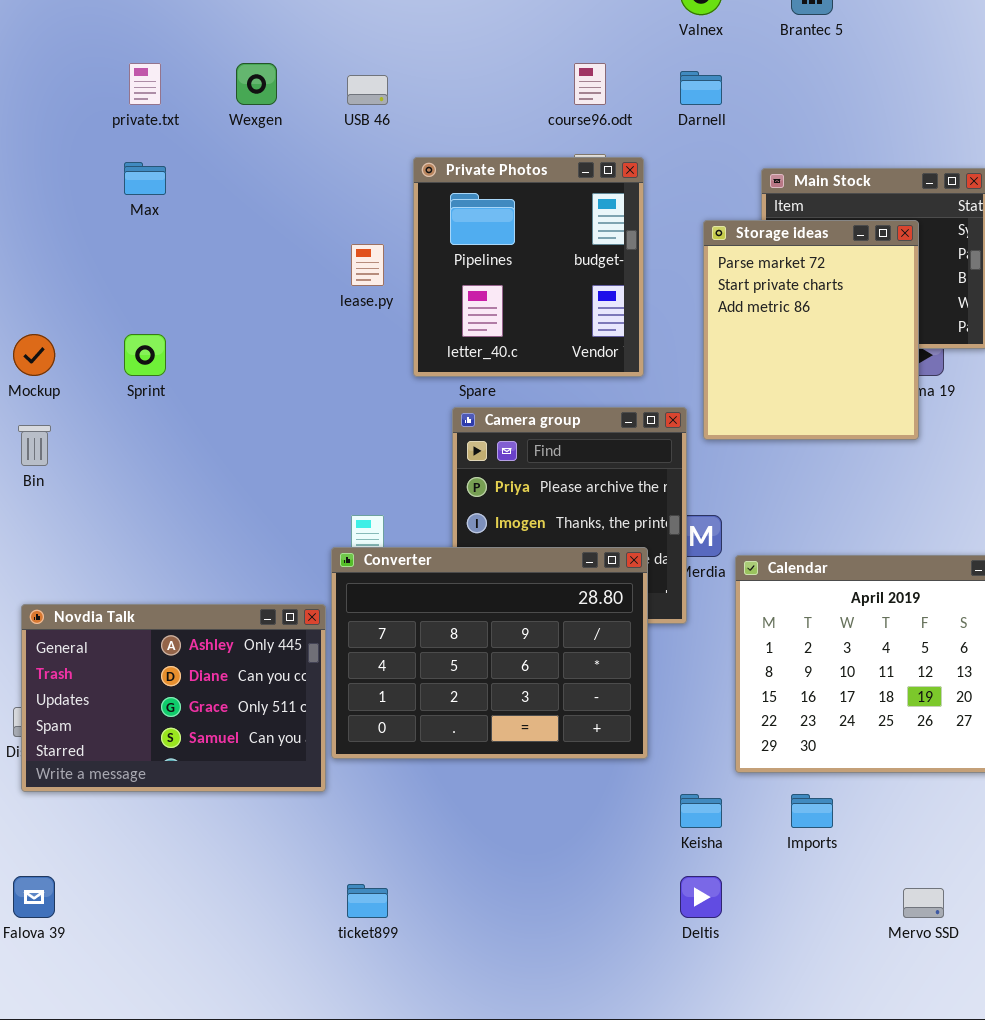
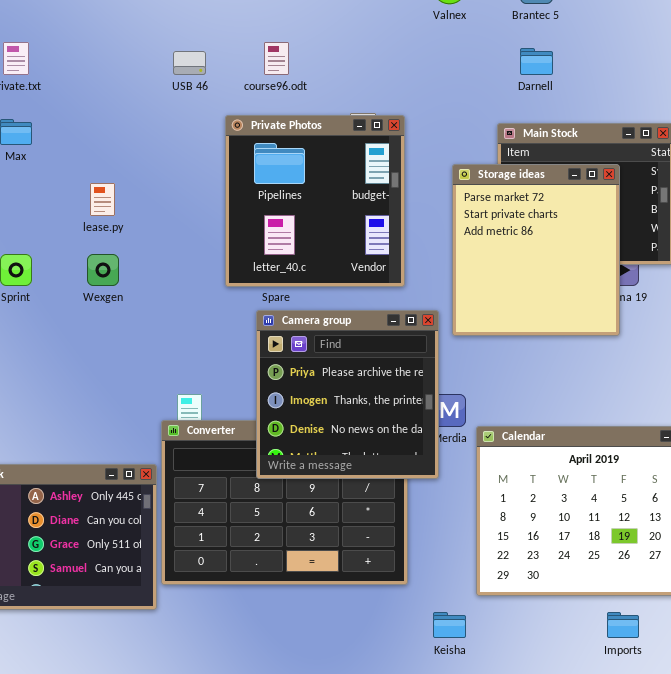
Wexgen: [236,63,277,105] -> [87,254,119,286], moved
course96.odt: [574,63,606,105] -> [264,42,289,75], moved
Darnell: [680,71,722,105] -> [520,48,553,75], moved
lease.py: [351,244,384,286] -> [90,183,115,216], moved
Camera group: [452,407,687,624] -> [256,310,439,479], raised
Imports: [791,794,833,828] -> [607,612,639,638], moved

